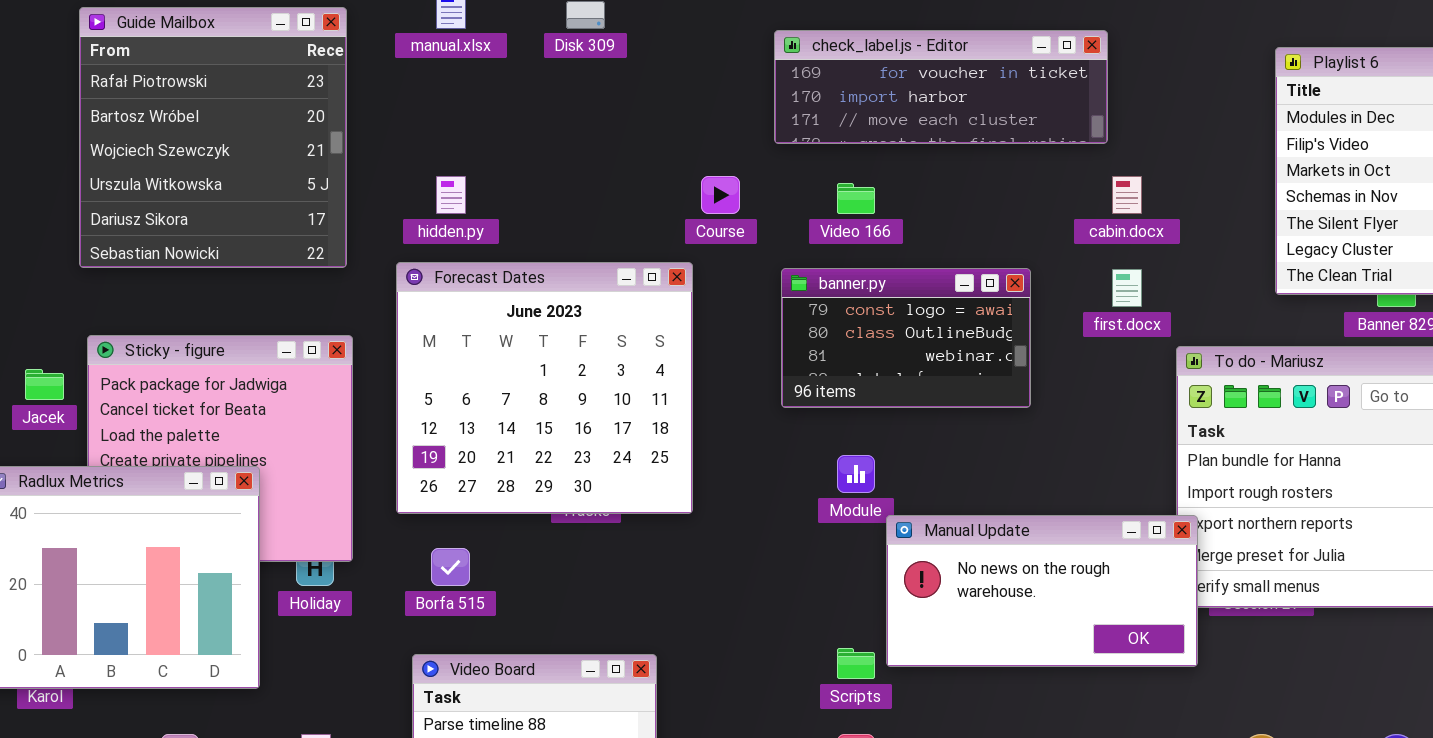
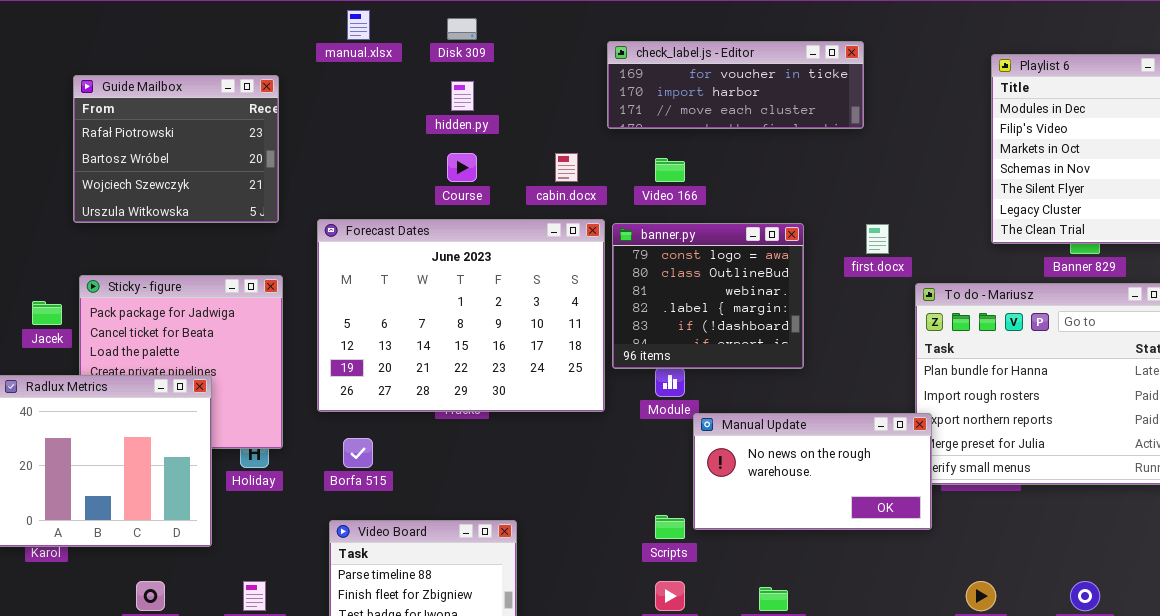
Guide Mailbox: [79,7,347,268] -> [73,75,279,223], resized
hidden.py: [436,176,466,214] -> [451,81,474,111], moved
Course: [701,176,740,214] -> [447,153,477,182], moved
cabin.docx: [1112,176,1142,214] -> [555,153,578,182], moved
Forecast Dates: [396,262,693,514] -> [317,219,605,412], resized
banner.py: [781,268,1031,408] -> [612,223,804,369], resized

